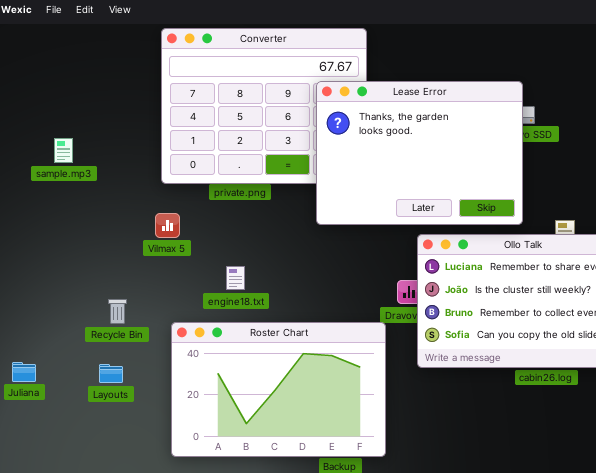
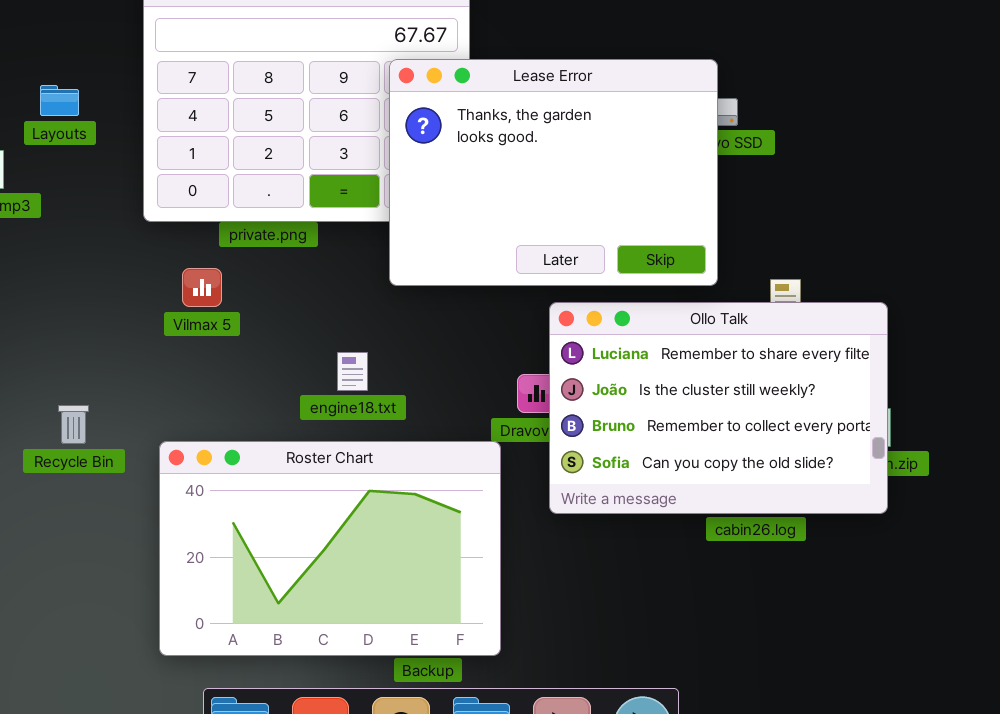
Vilmax 5: [155,213,180,238] -> [182,268,222,307], moved
engine18.txt: [226,266,245,290] -> [337,352,368,391], moved
Layouts: [99,364,123,383] -> [40,85,79,116], moved

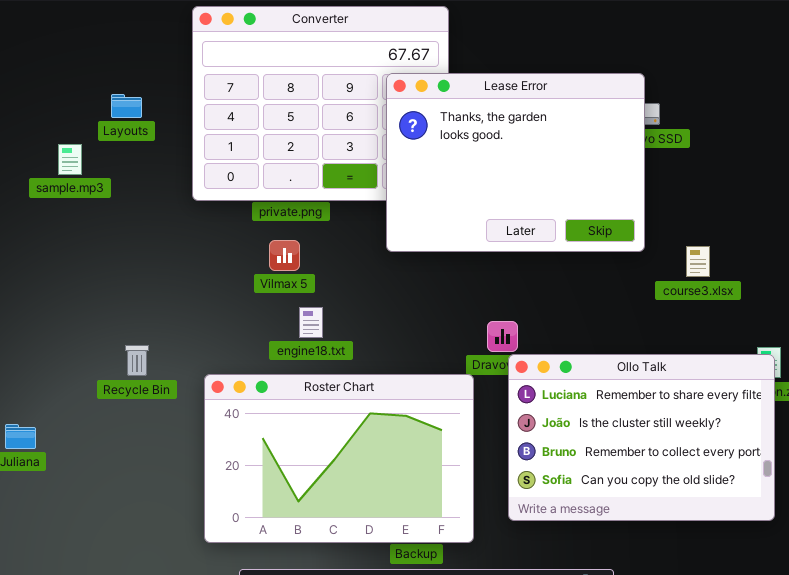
Vilmax 5: [182,268,222,307] -> [269,240,300,271], moved
Ollo Talk: [549,302,888,514] -> [508,354,775,521], moved
engine18.txt: [337,352,368,391] -> [299,307,323,338], moved

